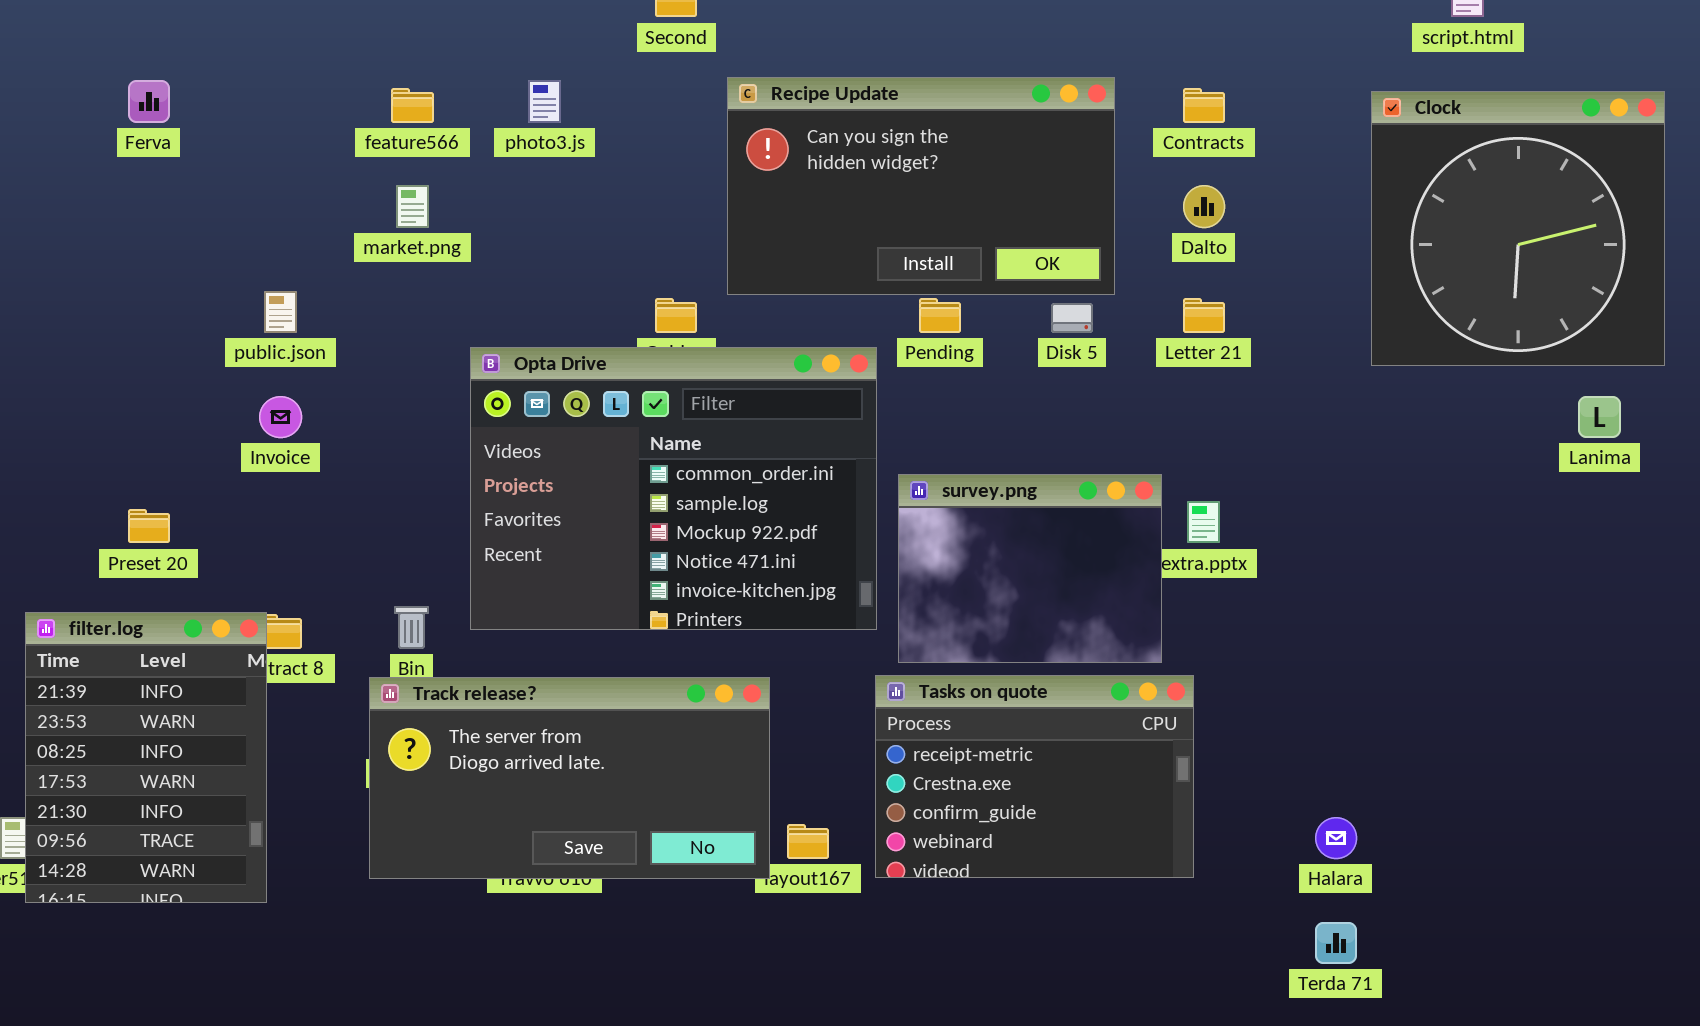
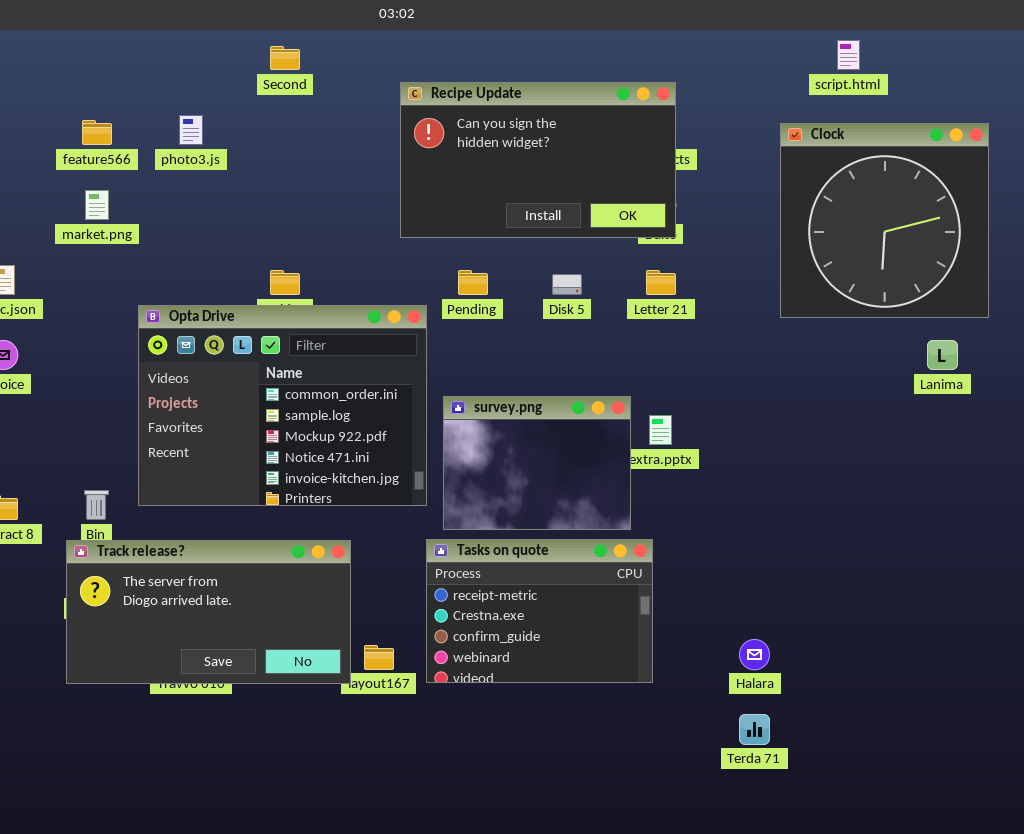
Recipe Update: [727,77,1115,295] -> [400,82,676,238], moved

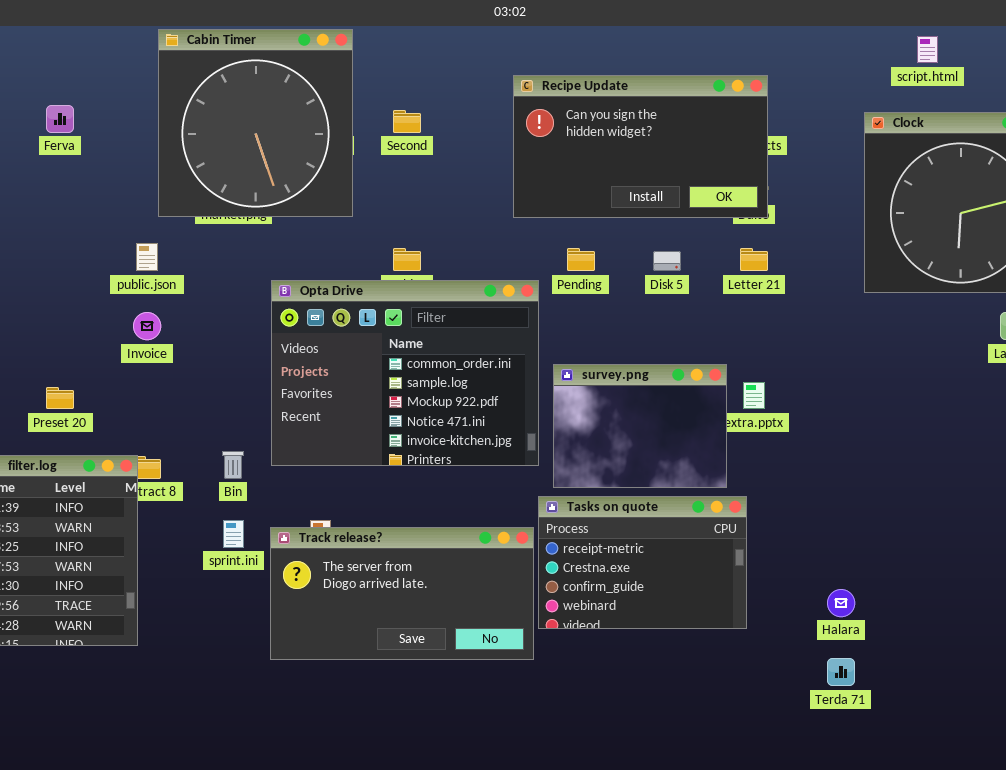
Cabin Timer: none -> [158,29,353,217], opened
Second: [270,46,300,70] -> [393,110,421,133], moved
Track release?: [66,540,351,684] -> [270,527,534,660], moved

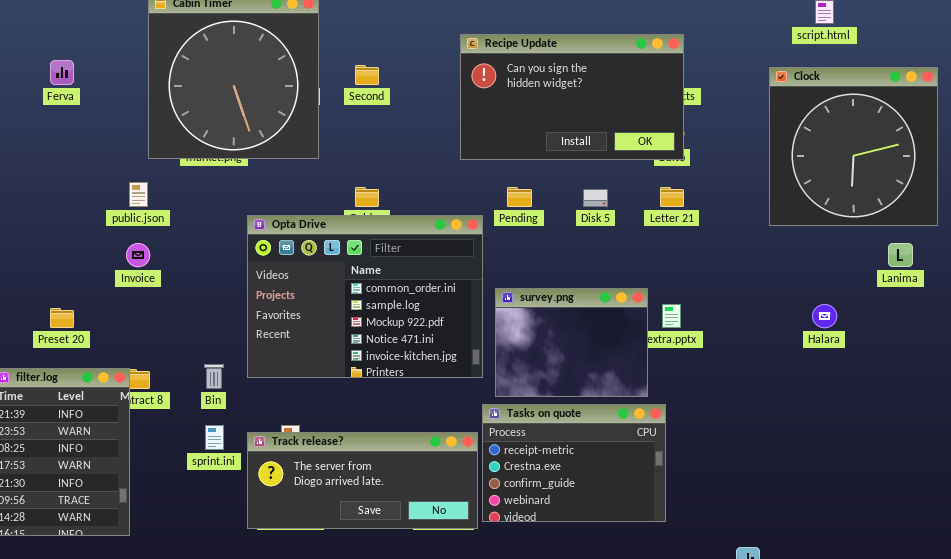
Track release?: [270,527,534,660] -> [247,432,478,529], resized
Halara: [827,589,855,617] -> [812,304,837,328], moved

